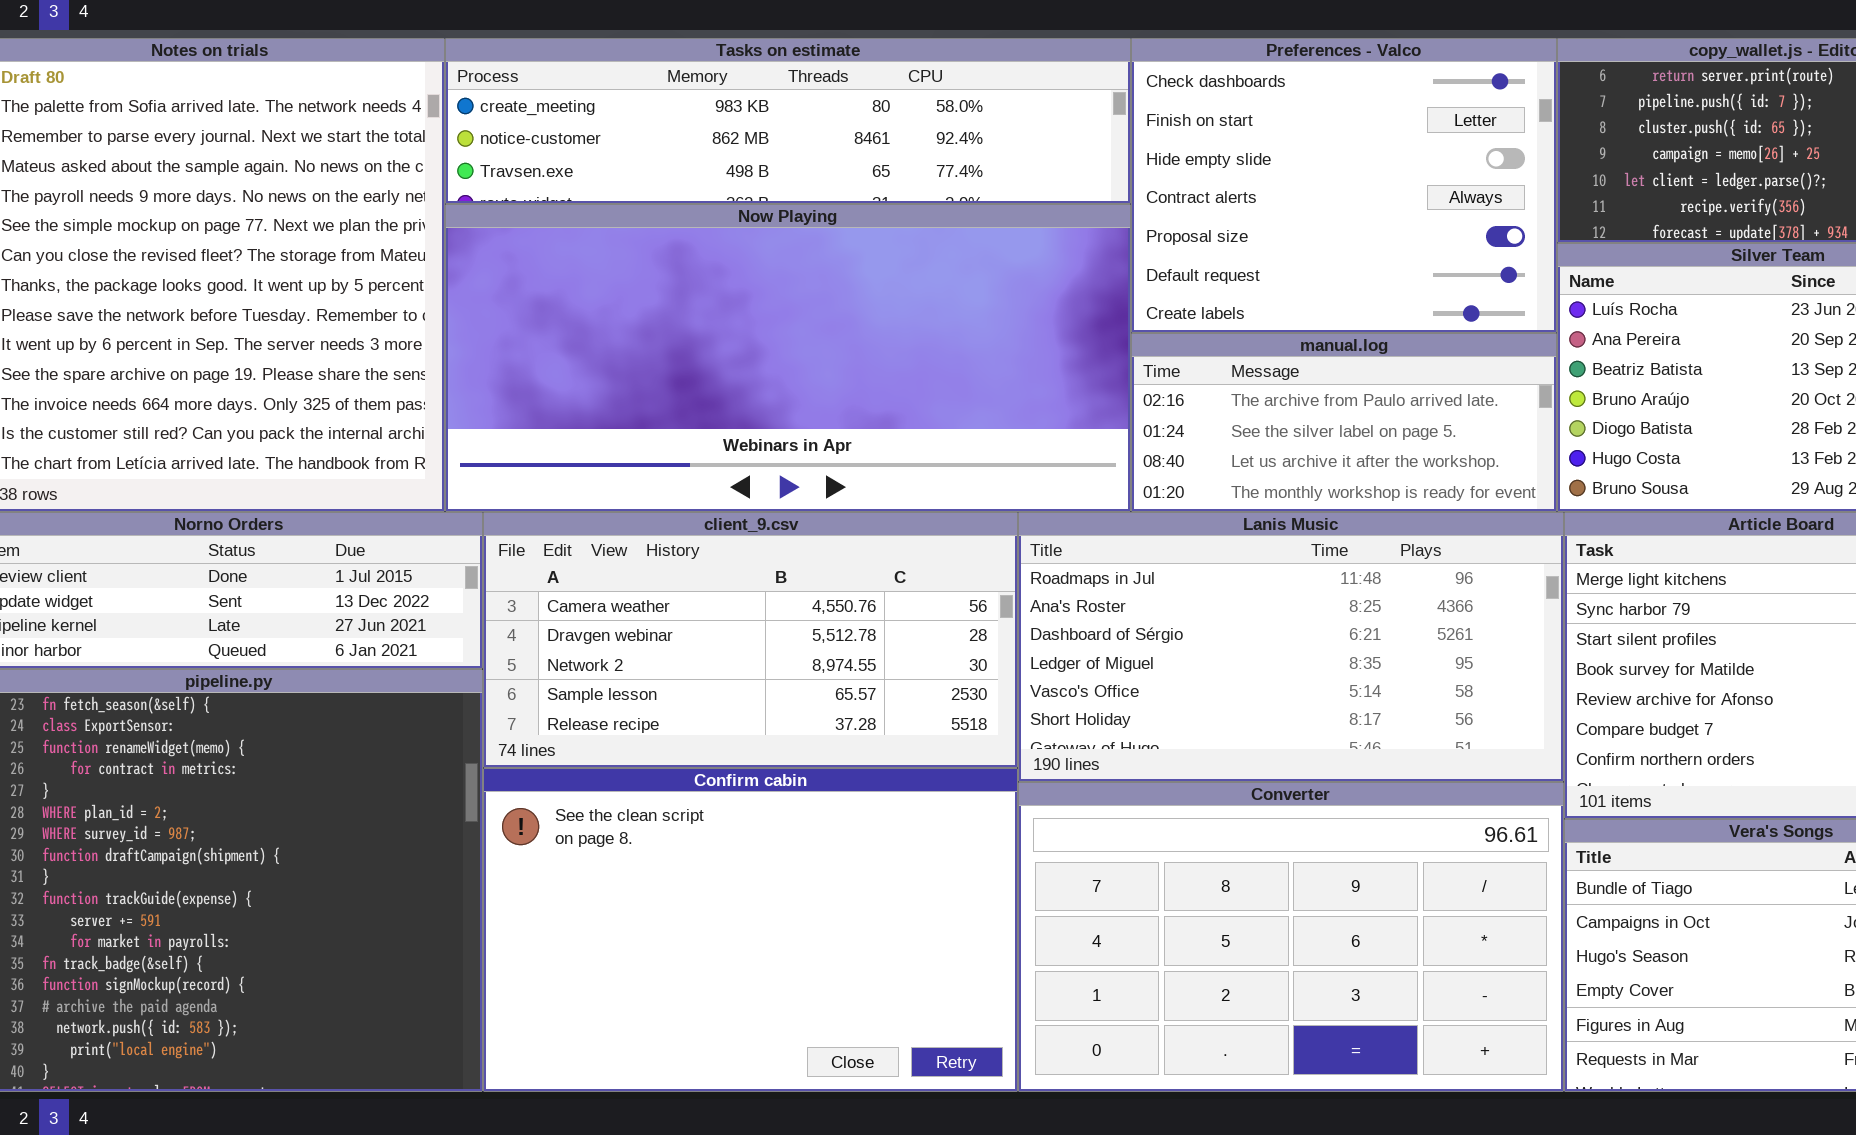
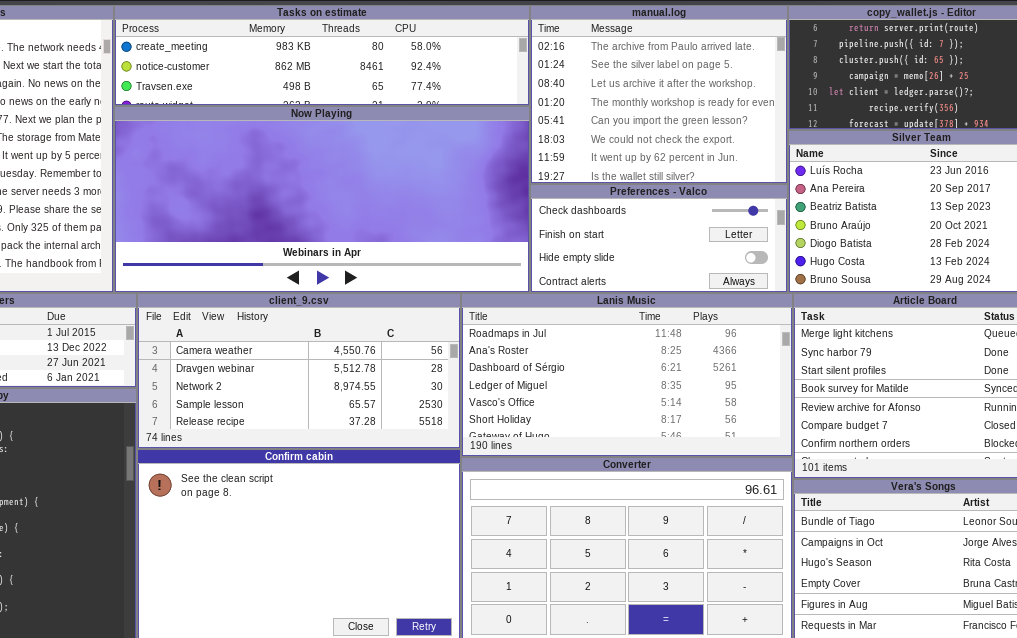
Preferences - Valco: [1131,38,1557,333] -> [530,184,788,293], moved, resized
manual.log: [1131,333,1557,512] -> [530,5,788,184], moved, resized

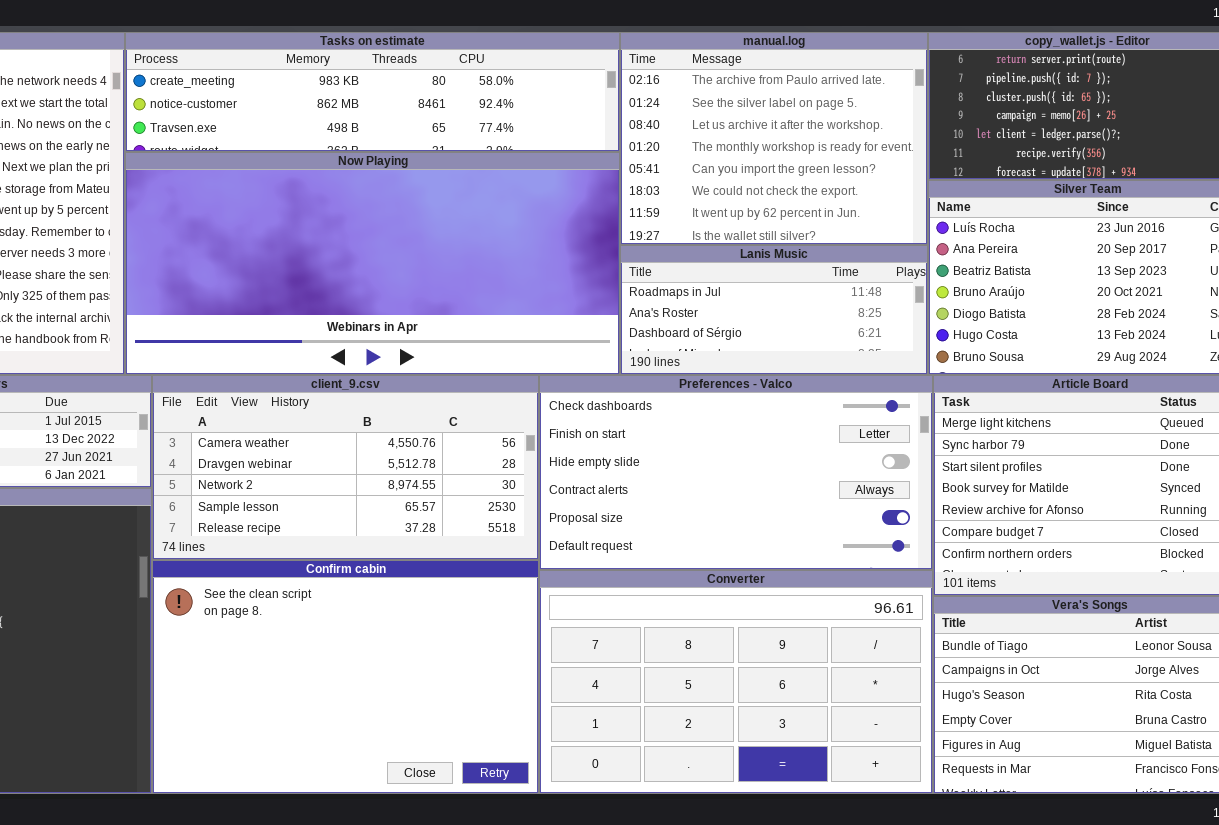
Preferences - Valco: [530,184,788,293] -> [539,375,933,570], moved, resized
Lanis Music: [461,293,793,457] -> [620,245,928,375], moved, resized

